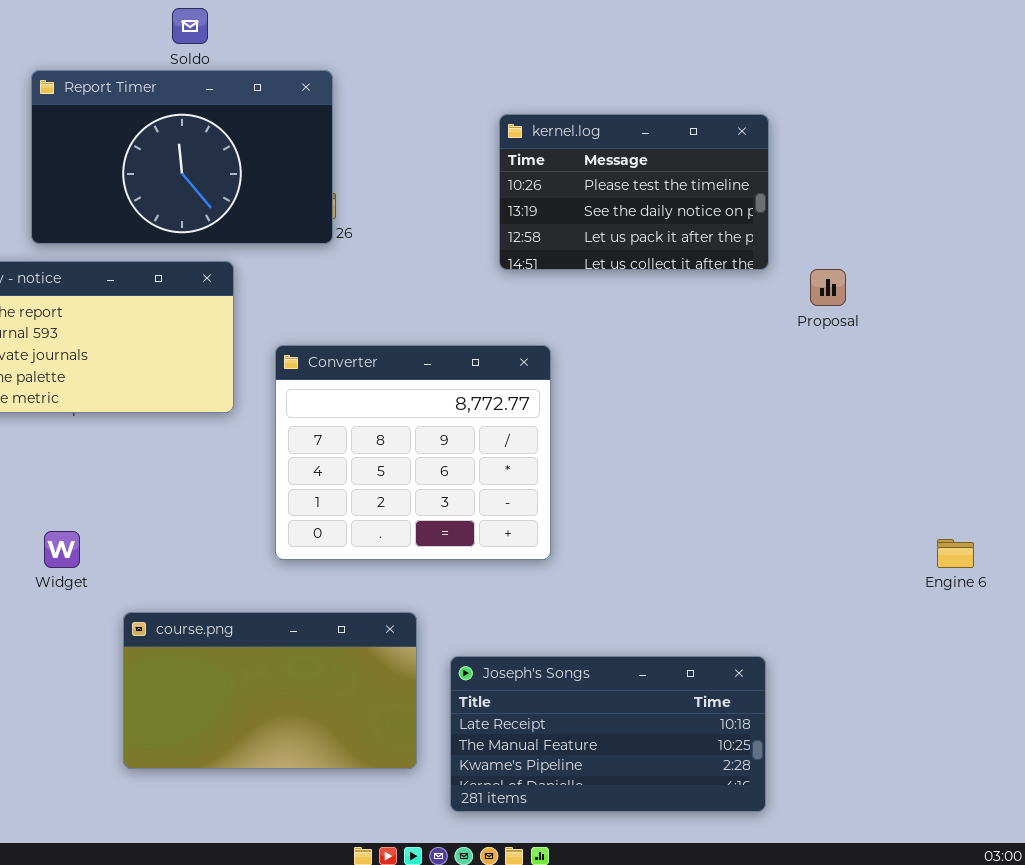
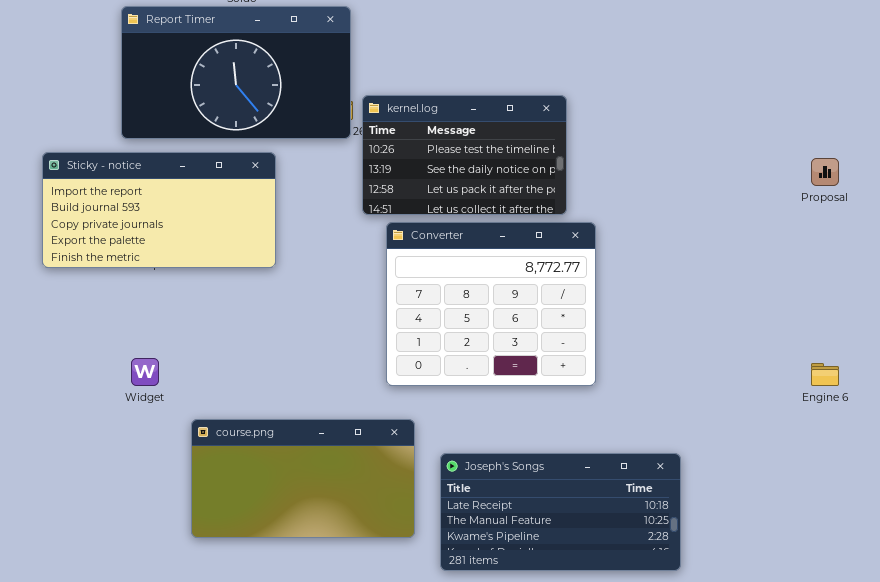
kernel.log: [499,114,769,270] -> [362,95,567,215], moved
Proposal: [810,269,846,306] -> [811,158,839,186], moved
Converter: [275,345,551,560] -> [386,222,596,386], moved

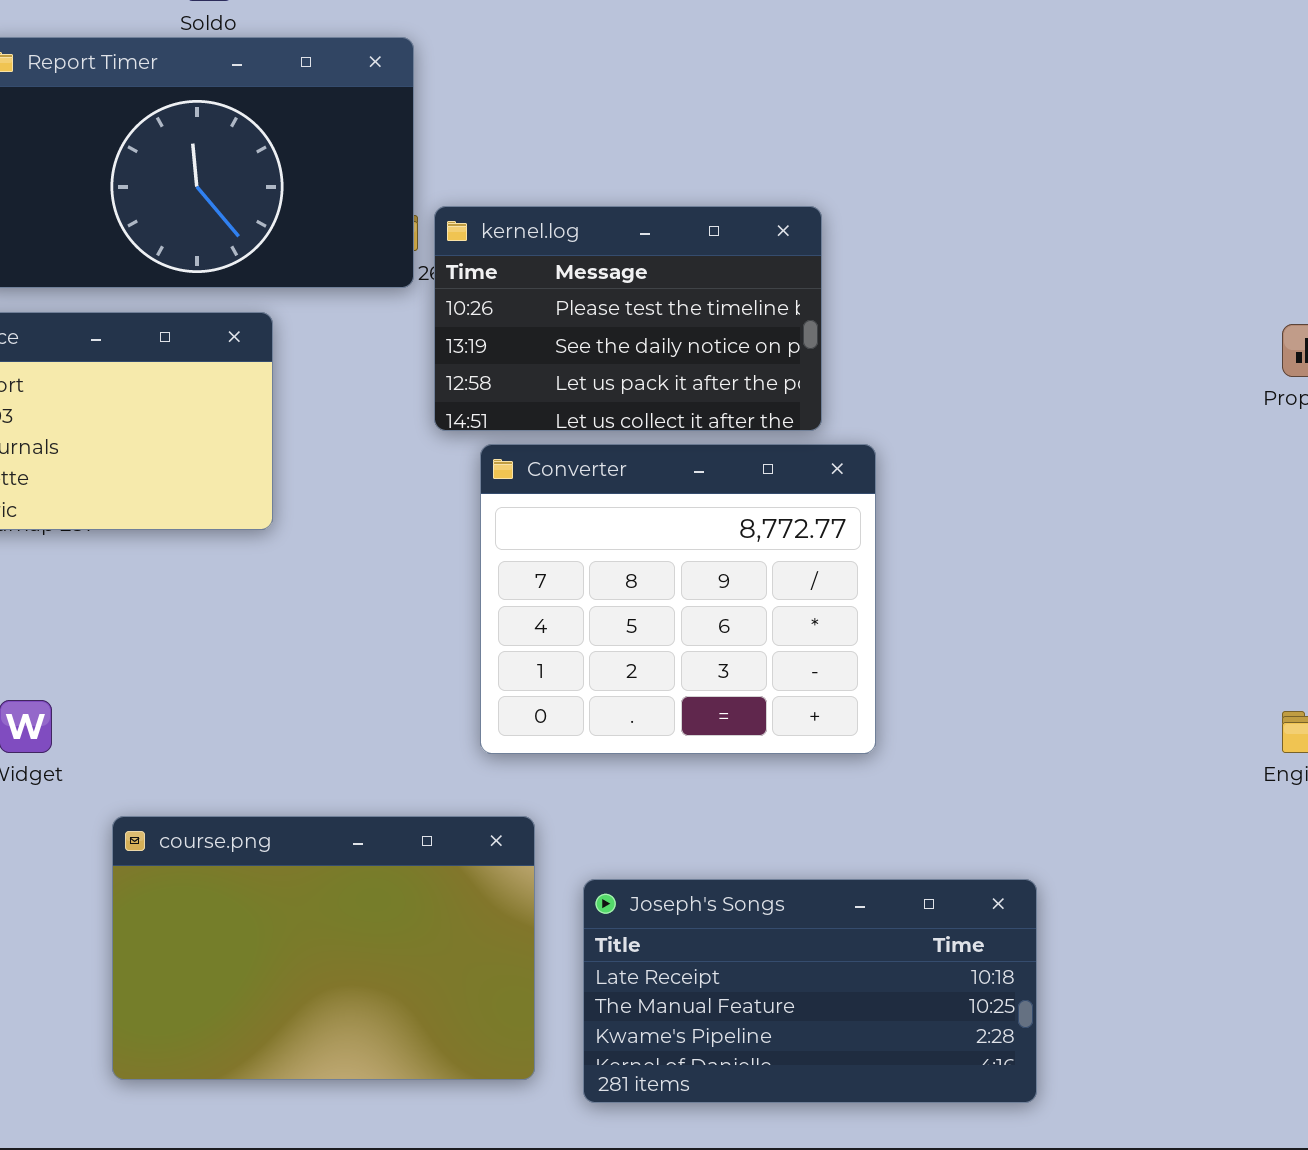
course.png: [191,419,415,538] -> [112,816,535,1080], resized

